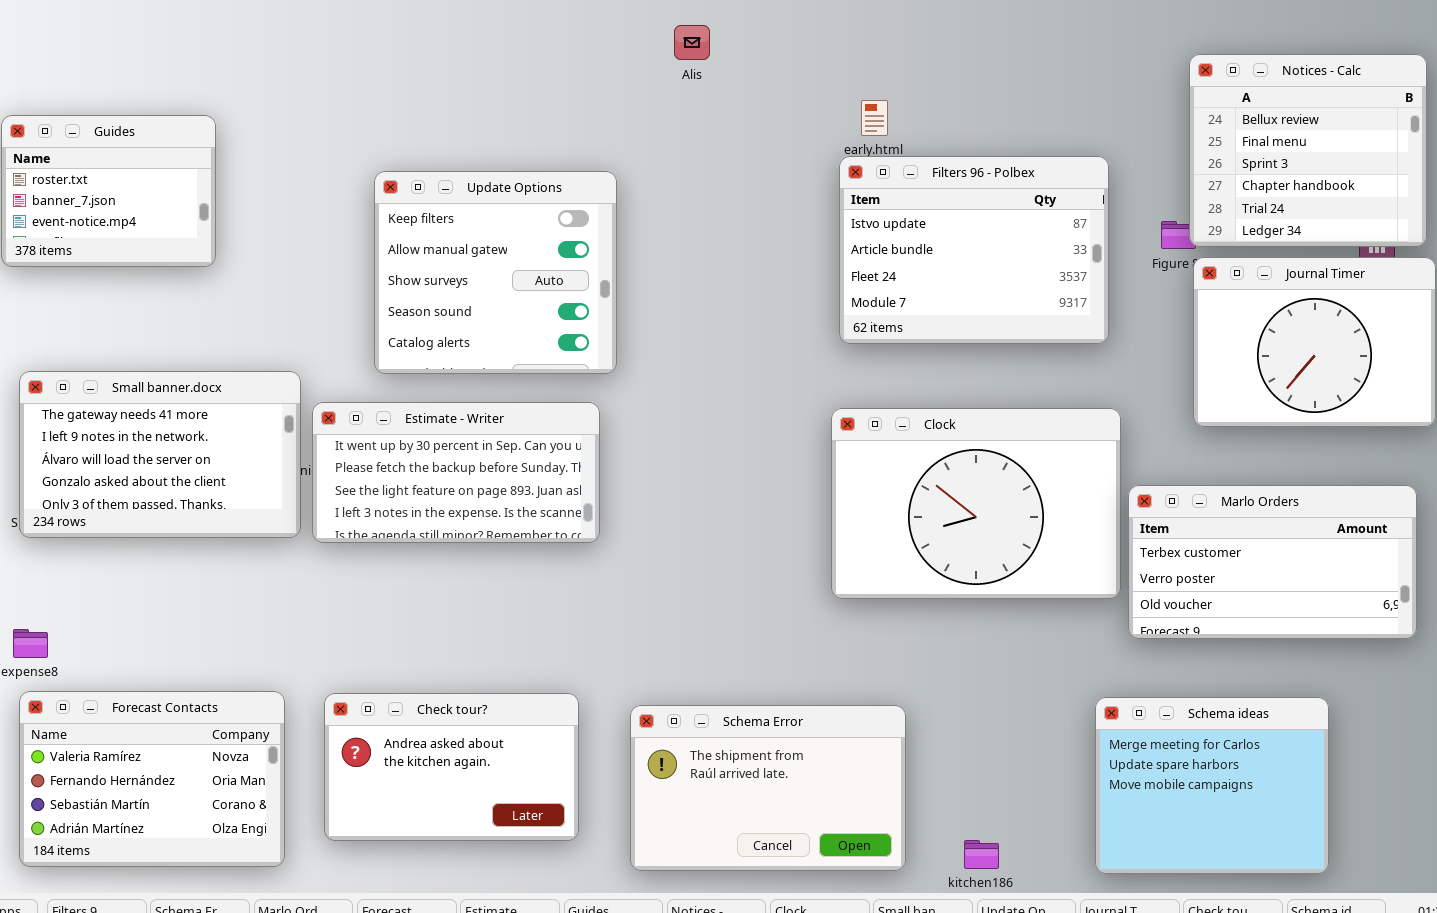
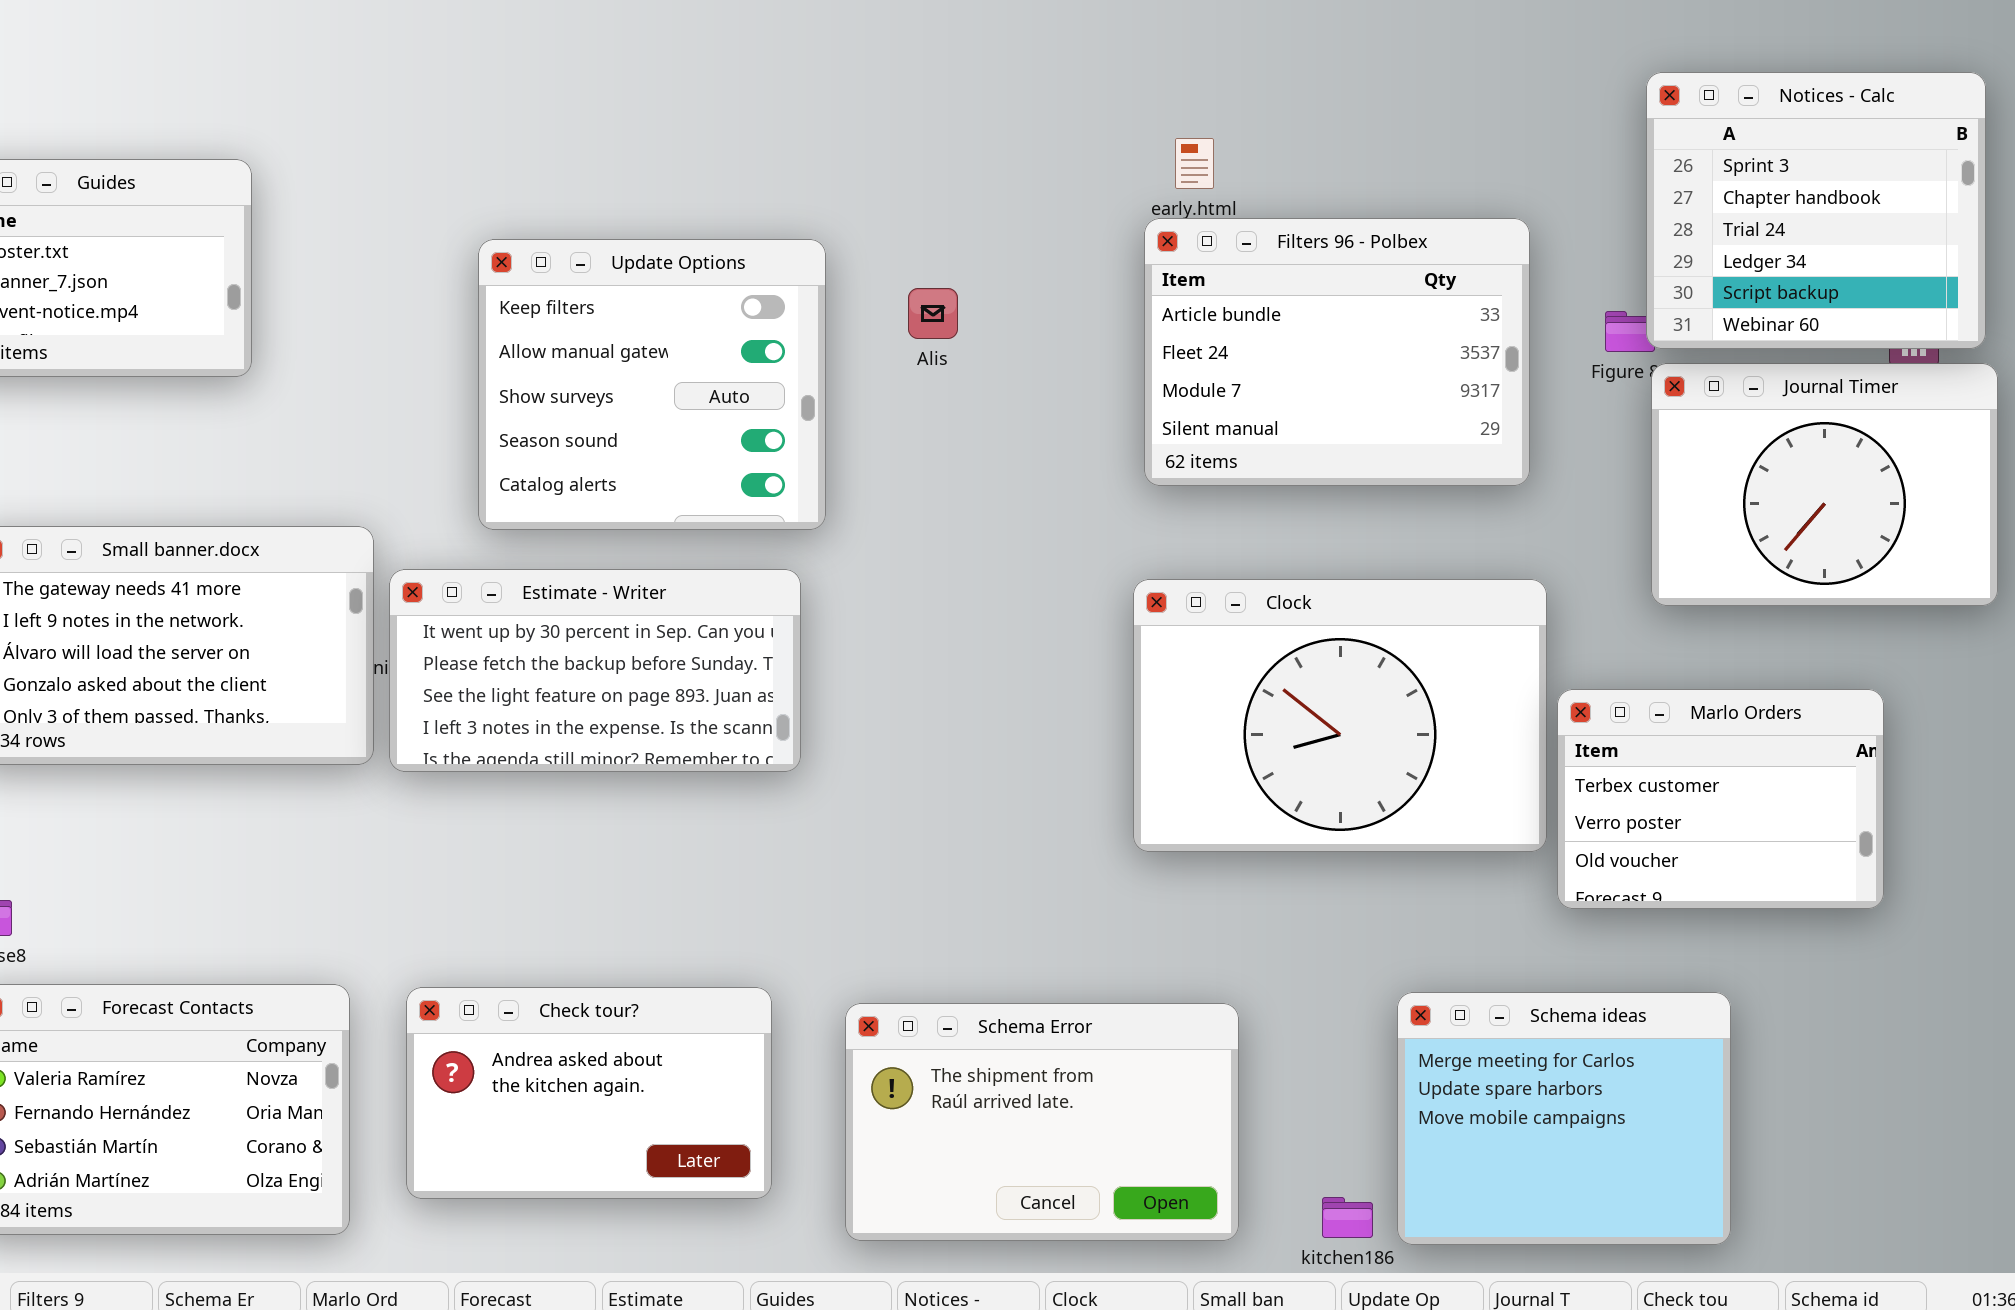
Alis: [674,25,710,60] -> [908,288,958,339], moved
Notices - Calc: [1189,54,1427,247] -> [1646,72,1986,349], scrolled down 2 rows
Filters 96 - Polbex: [839,156,1109,344] -> [1144,218,1530,486], scrolled down 1 row
Marlo Orders: [1128,485,1417,639] -> [1557,689,1884,909], resized
Schema ideas: [1095,697,1329,874] -> [1397,992,1731,1245], moved

